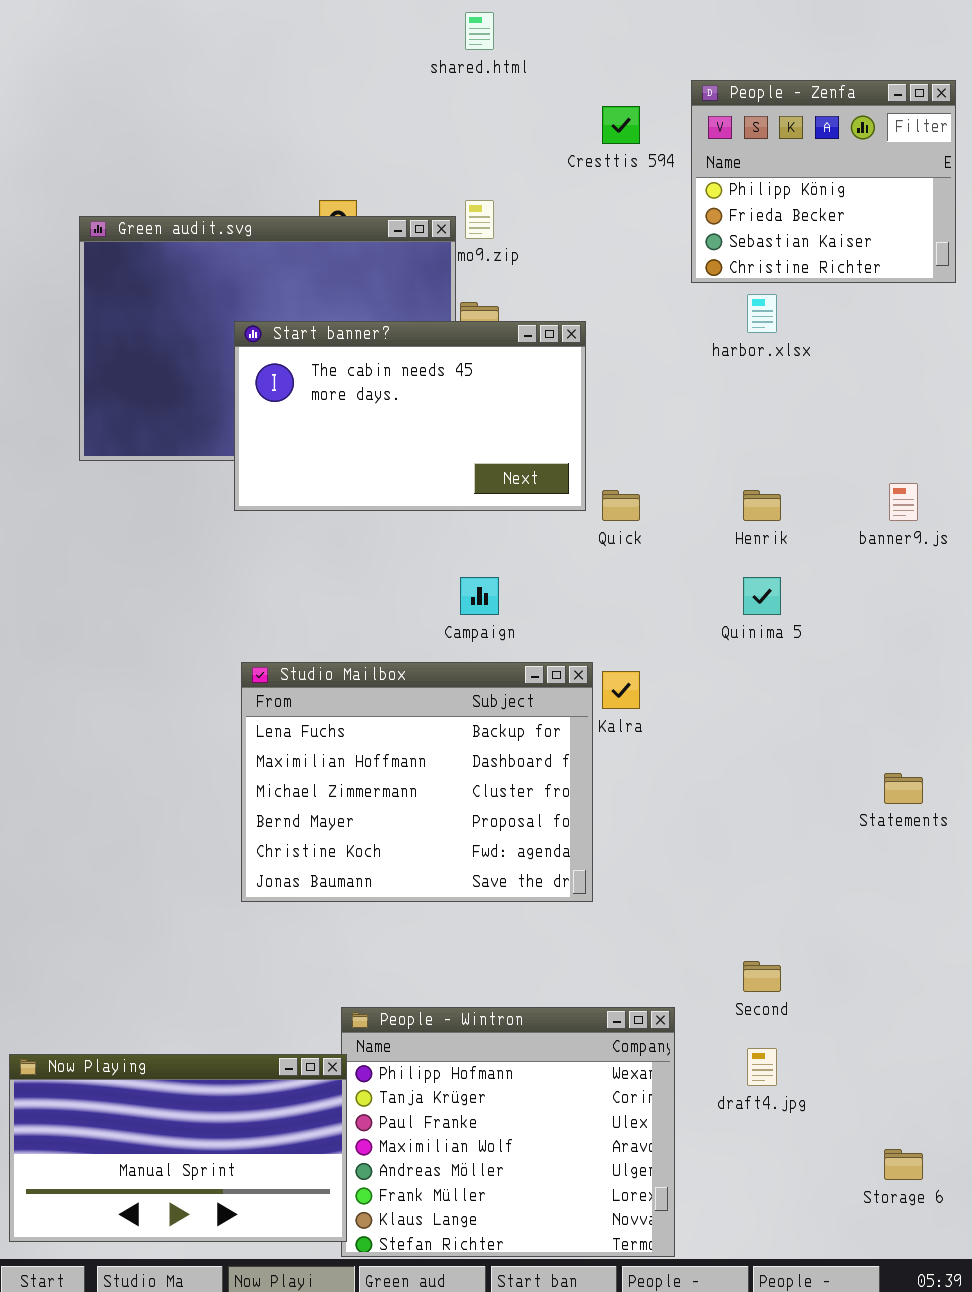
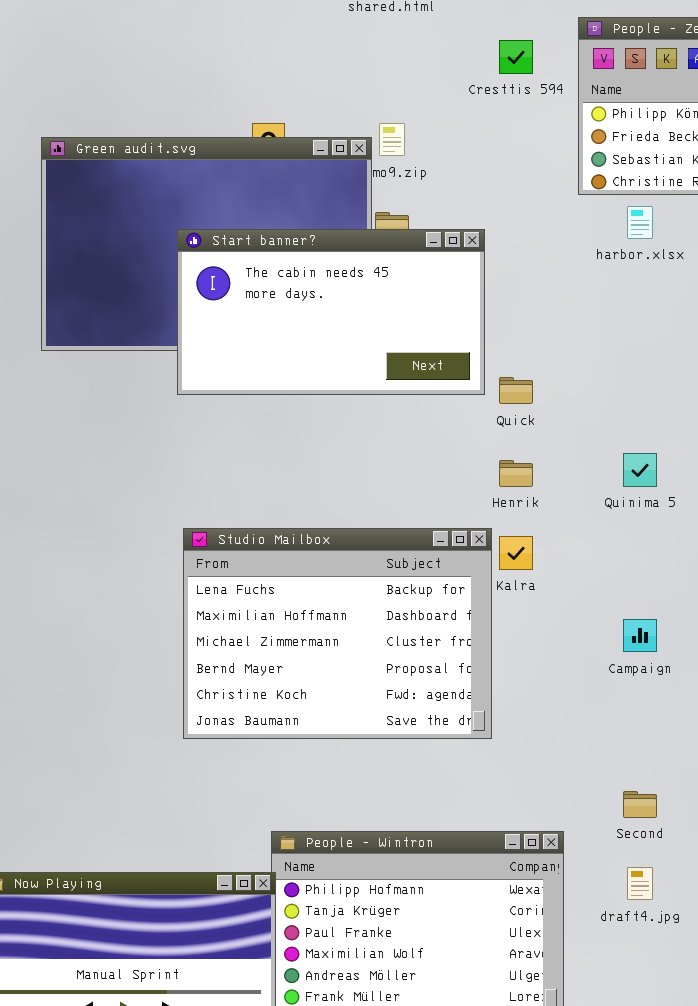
Henrik: [743,490,781,521] -> [499,460,533,487], moved
Campaign: [460,577,499,615] -> [623,619,657,652], moved

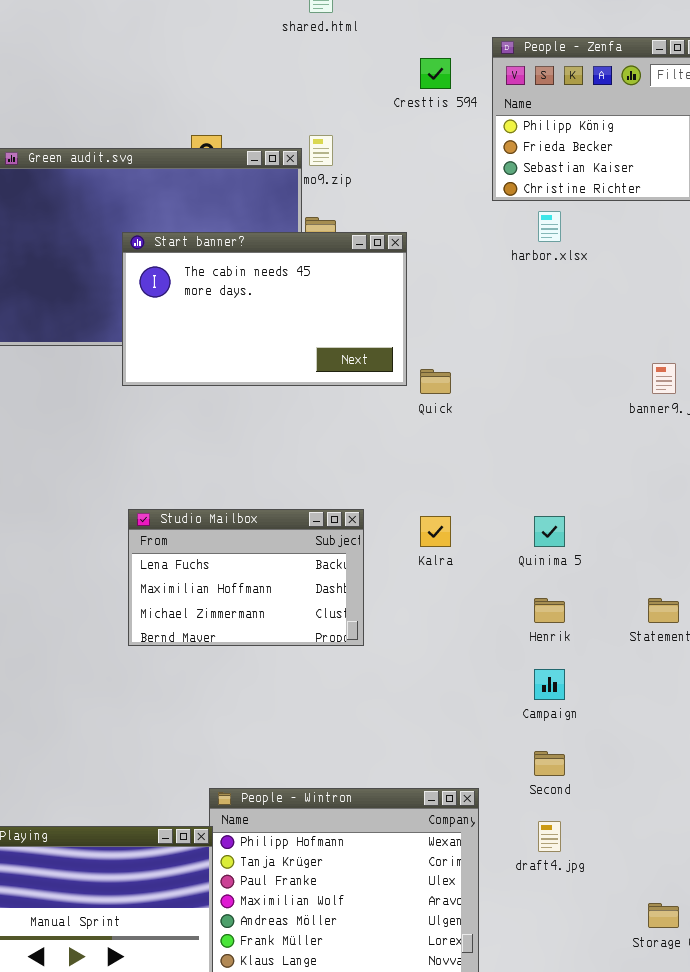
Quinima 5: [623,453,657,487] -> [534,516,565,547], moved
Henrik: [499,460,533,487] -> [534,598,565,623], moved
Studio Mailbox: [183,528,492,739] -> [128,509,364,646], resized
Campaign: [623,619,657,652] -> [534,669,565,700], moved

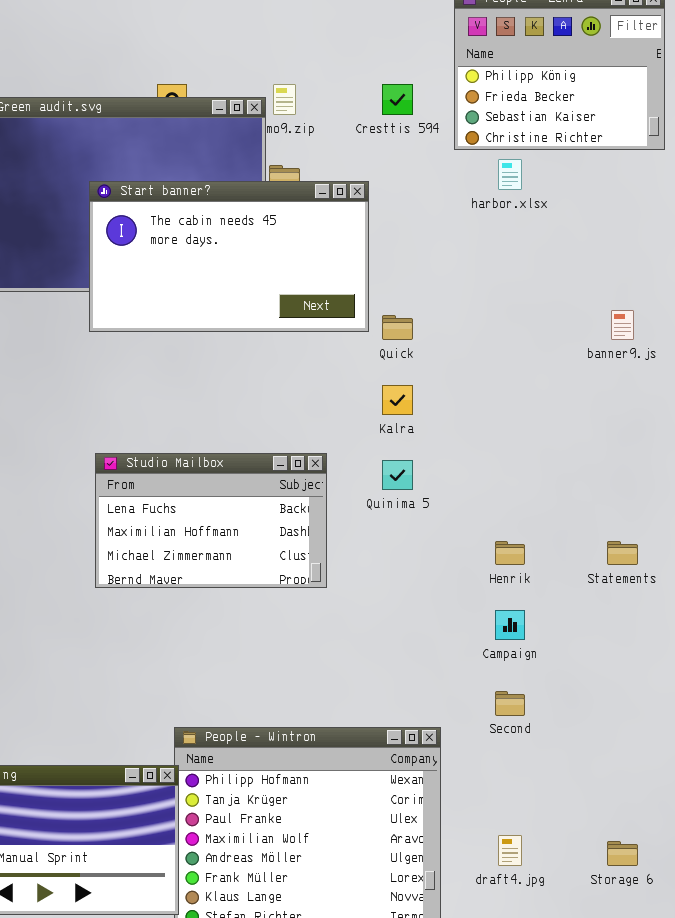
Cresttis 594: [420,58,451,89] -> [382,84,413,115], moved
Kalra: [420,516,451,547] -> [382,385,413,415], moved
Quinima 5: [534,516,565,547] -> [382,460,413,490], moved
draft4.jpg: [538,821,561,852] -> [498,835,522,866], moved

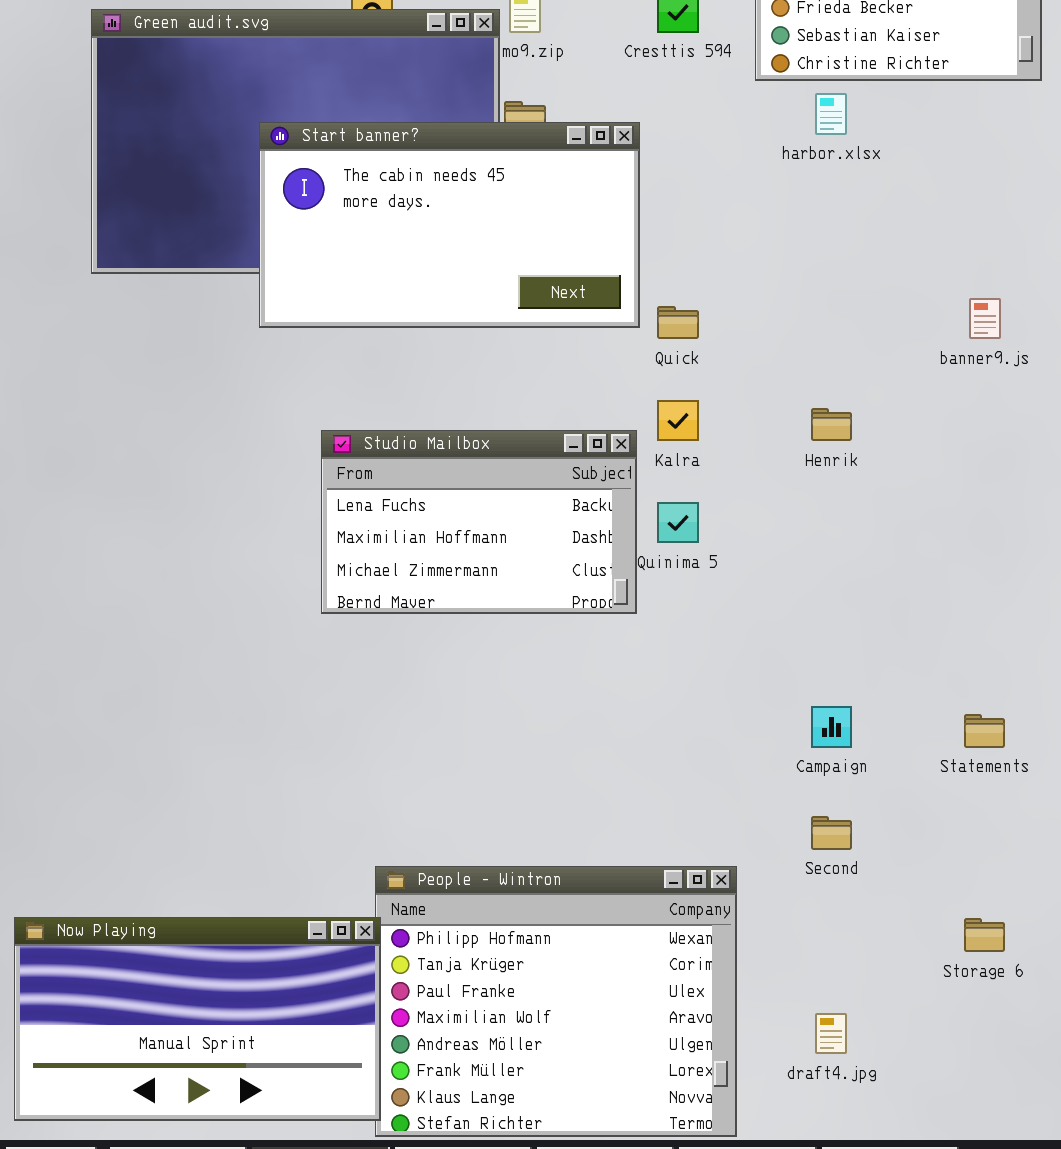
Studio Mailbox: [95,453,327,588] -> [321,430,637,614], moved
Henrik: [495,541,525,565] -> [811,408,852,441], moved
Statements: [607,541,638,565] -> [964,714,1005,748], moved
Storage 6: [607,841,638,866] -> [964,918,1005,952], moved

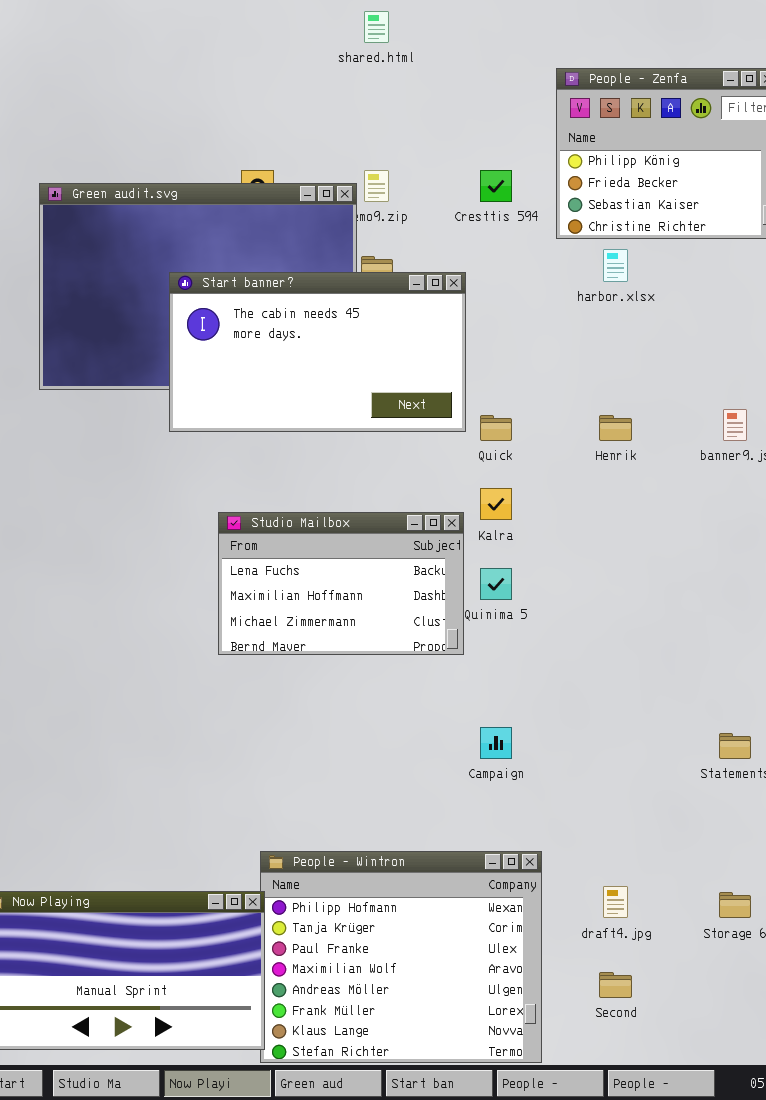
Henrik: [811,408,852,441] -> [599,415,632,441], moved
Campaign: [811,706,852,748] -> [480,727,512,759], moved
Second: [811,816,852,850] -> [599,972,632,998], moved
draft4.jpg: [815,1013,847,1054] -> [603,886,628,918], moved

